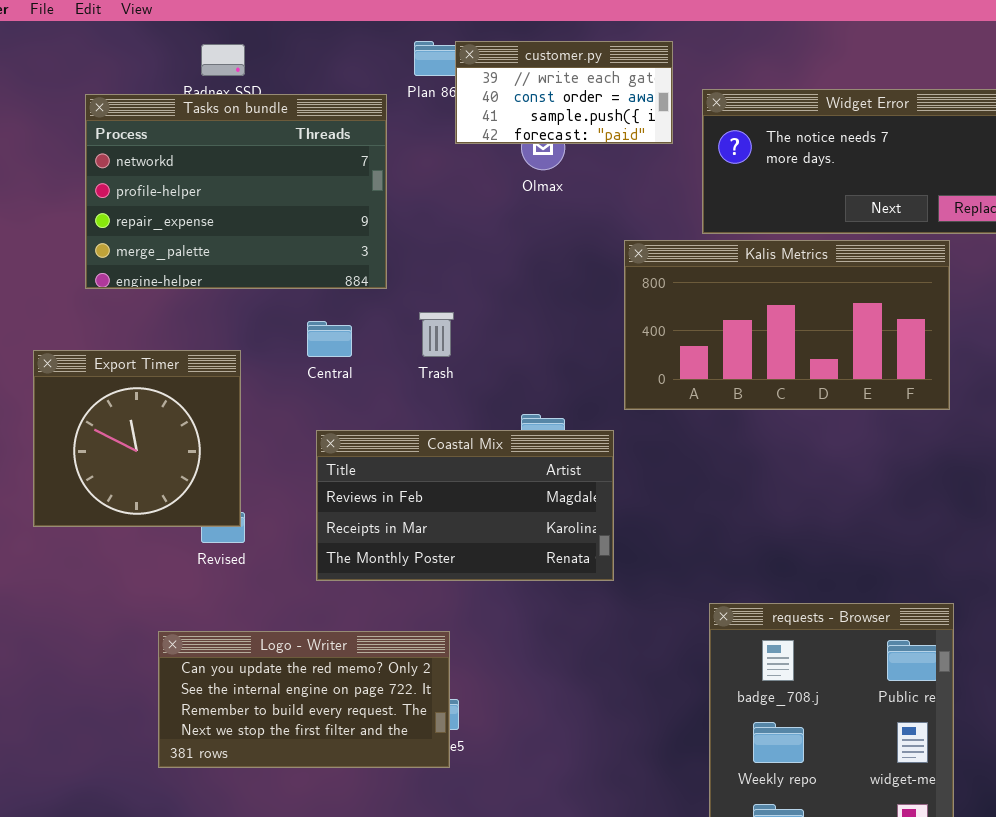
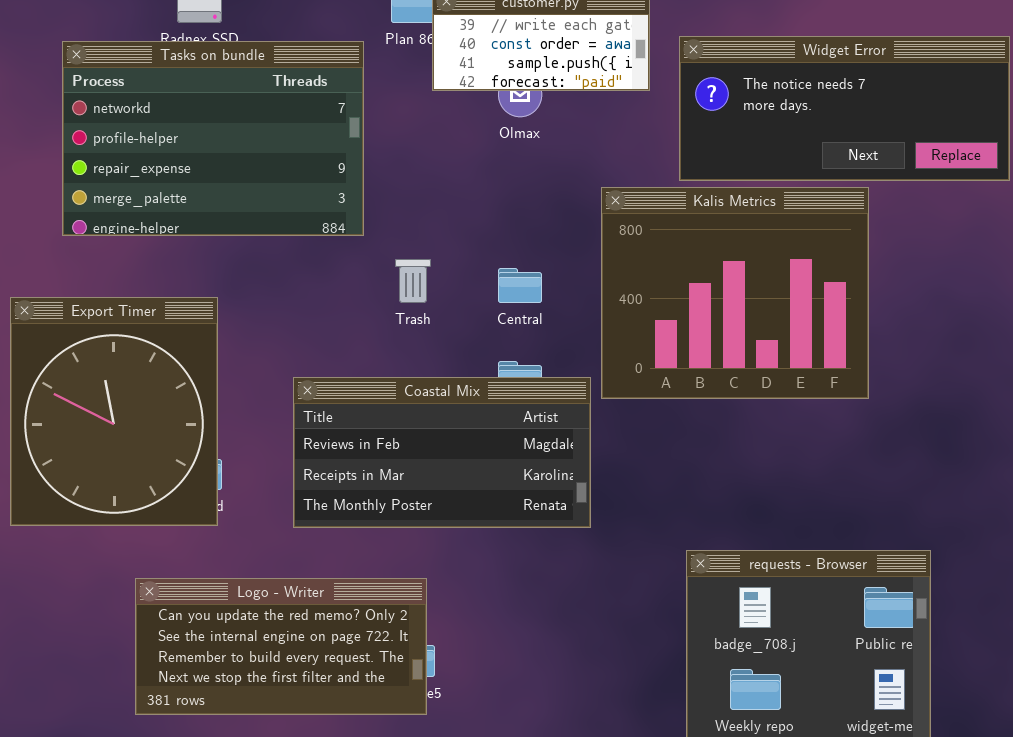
Kalis Metrics: [624,240,950,410] -> [601,187,869,399], resized
Central: [307,321,352,357] -> [498,268,542,303], moved
Export Timer: [33,350,241,527] -> [10,297,218,526], resized

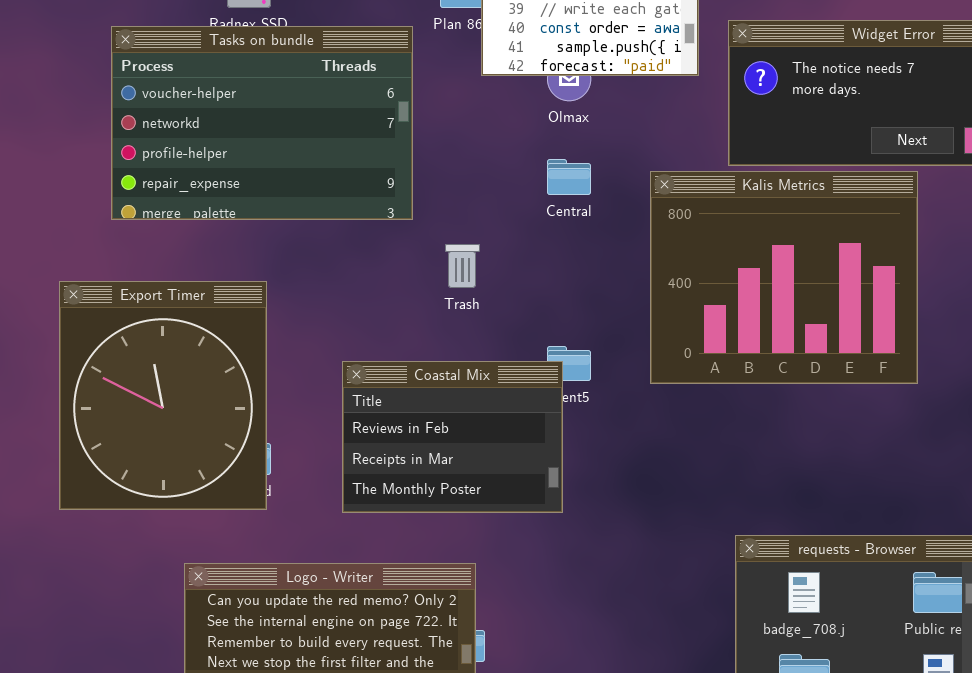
Tasks on bundle: [62,41,364,236] -> [111,26,413,220], scrolled up 1 row
Central: [498,268,542,303] -> [547,159,591,195], moved
Coastal Mix: [293,377,591,528] -> [342,361,563,513], resized

